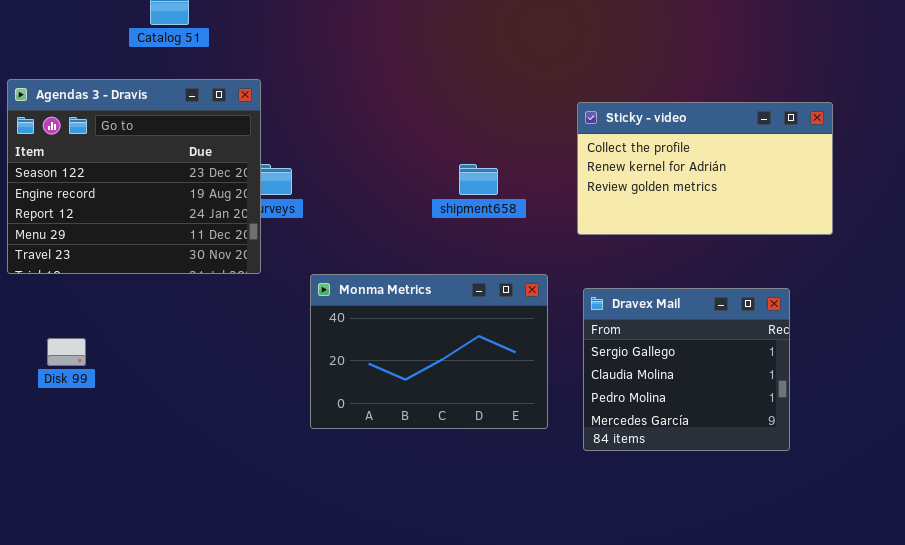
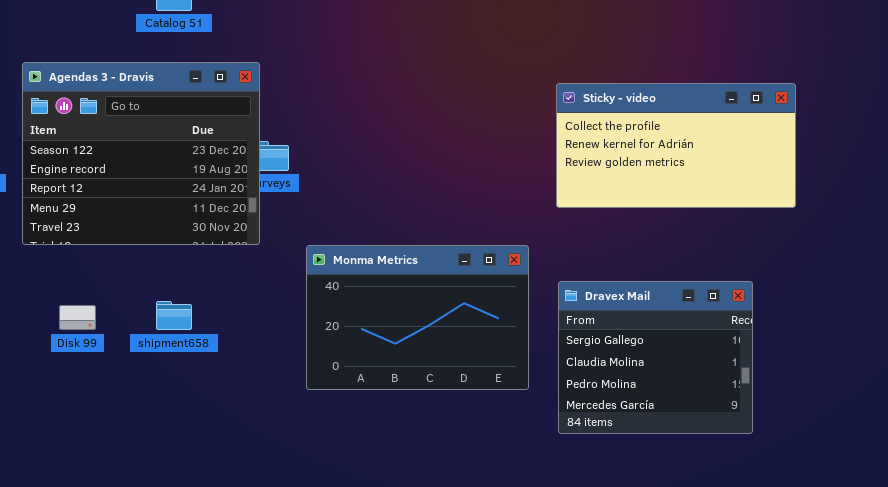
shipment658: [459,164,498,195] -> [156,301,192,330], moved
Dravex Mail: [583,288,790,451] -> [558,281,753,434], moved

